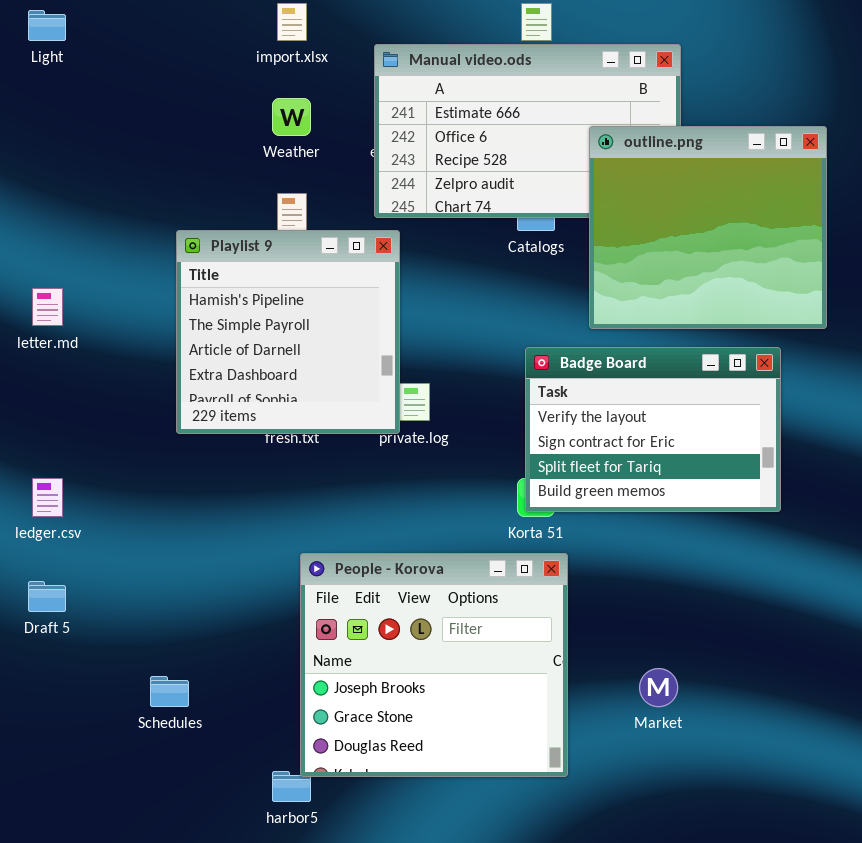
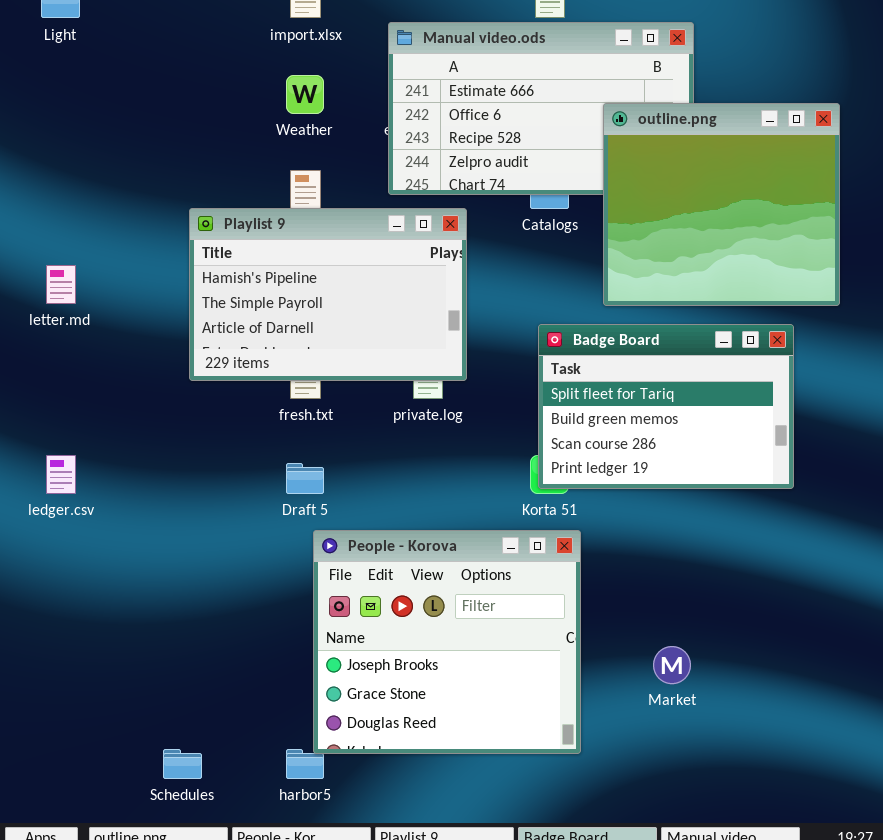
Playlist 9: [176,230,400,434] -> [189,208,467,381], resized
Badge Board: [525,347,781,512] -> [538,324,794,489], scrolled down 2 rows
Draft 5: [28,581,66,612] -> [286,463,324,494], moved
Schedules: [150,676,189,707] -> [163,749,202,779], moved

